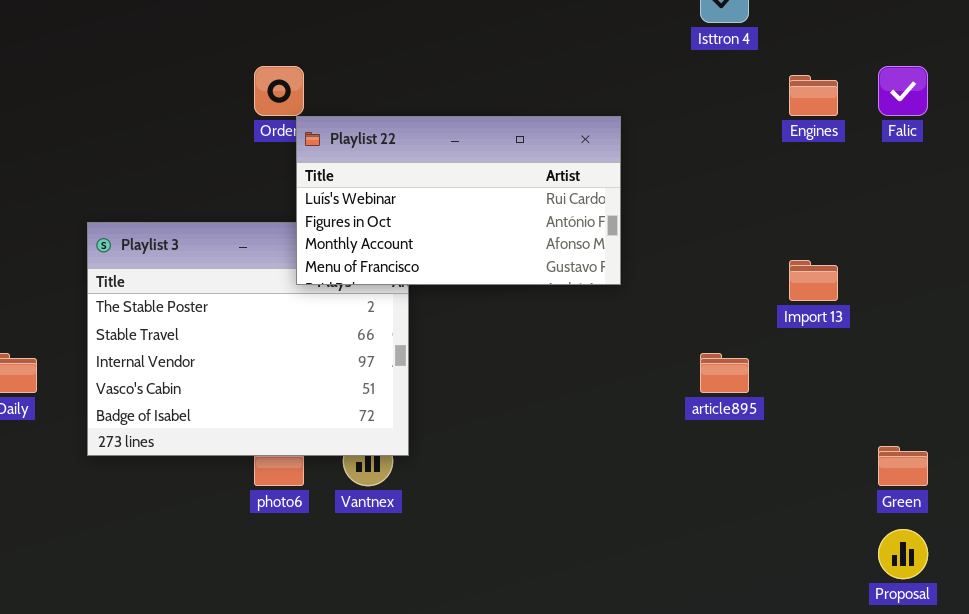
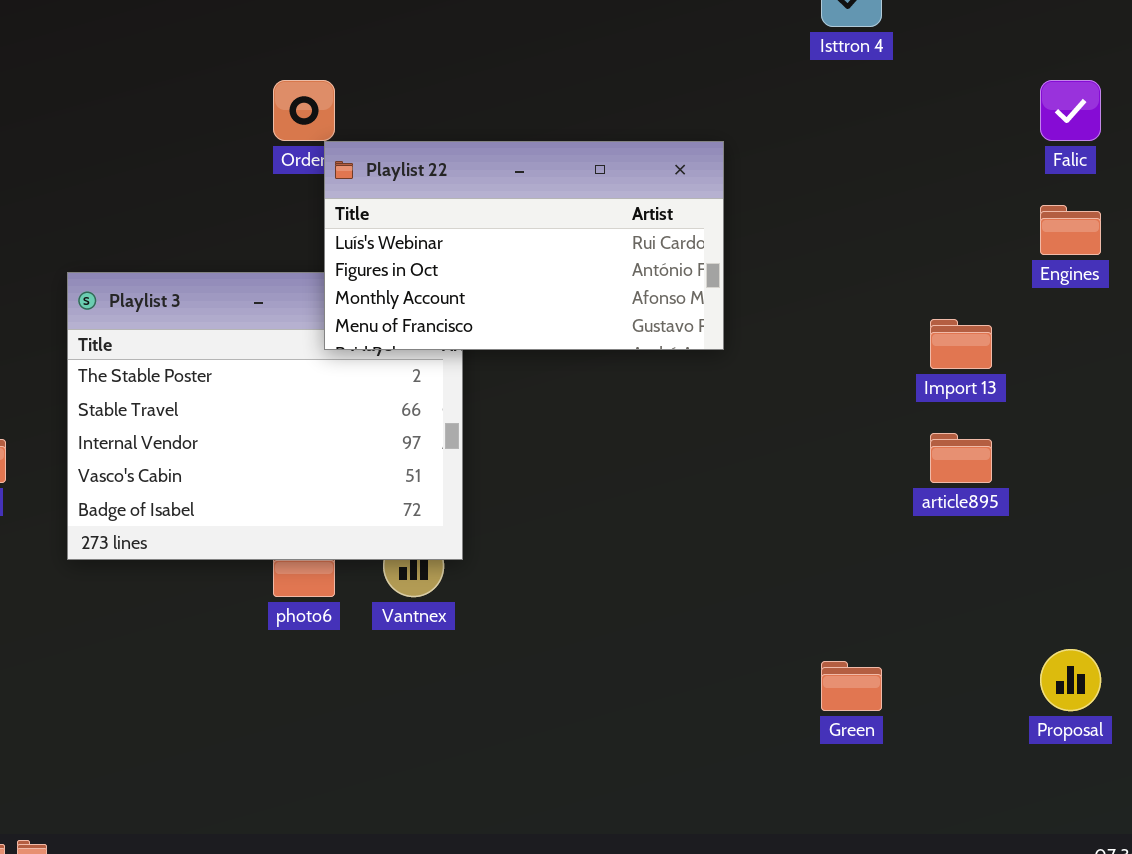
Engines: [789,75,838,116] -> [1040,205,1101,255], moved
article895: [700,353,749,393] -> [930,433,992,483], moved
Green: [878,446,928,486] -> [821,661,882,711], moved

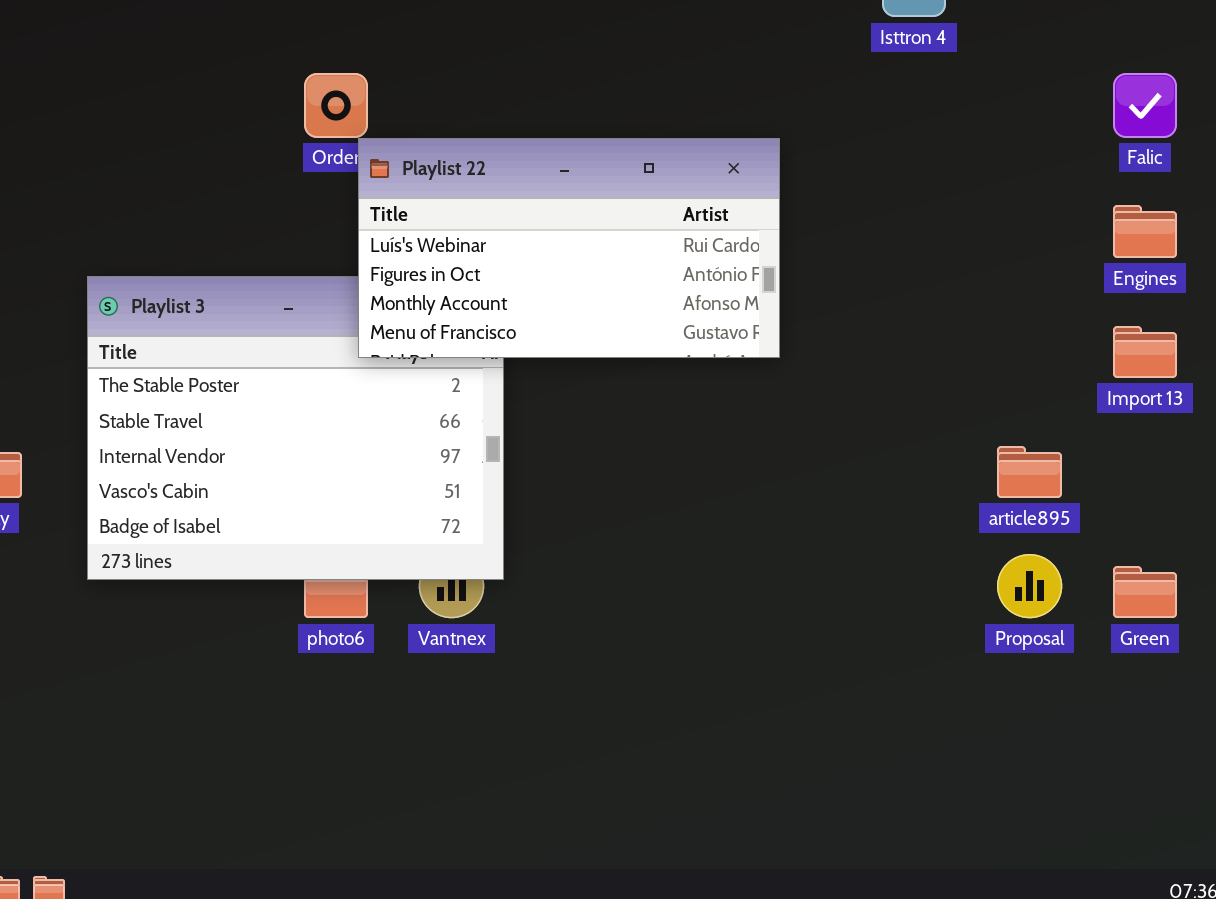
Import 13: [930,319,992,369] -> [1113,326,1177,378], moved
Proposal: [1040,649,1101,711] -> [997,554,1062,618], moved
Green: [821,661,882,711] -> [1113,566,1177,618], moved

